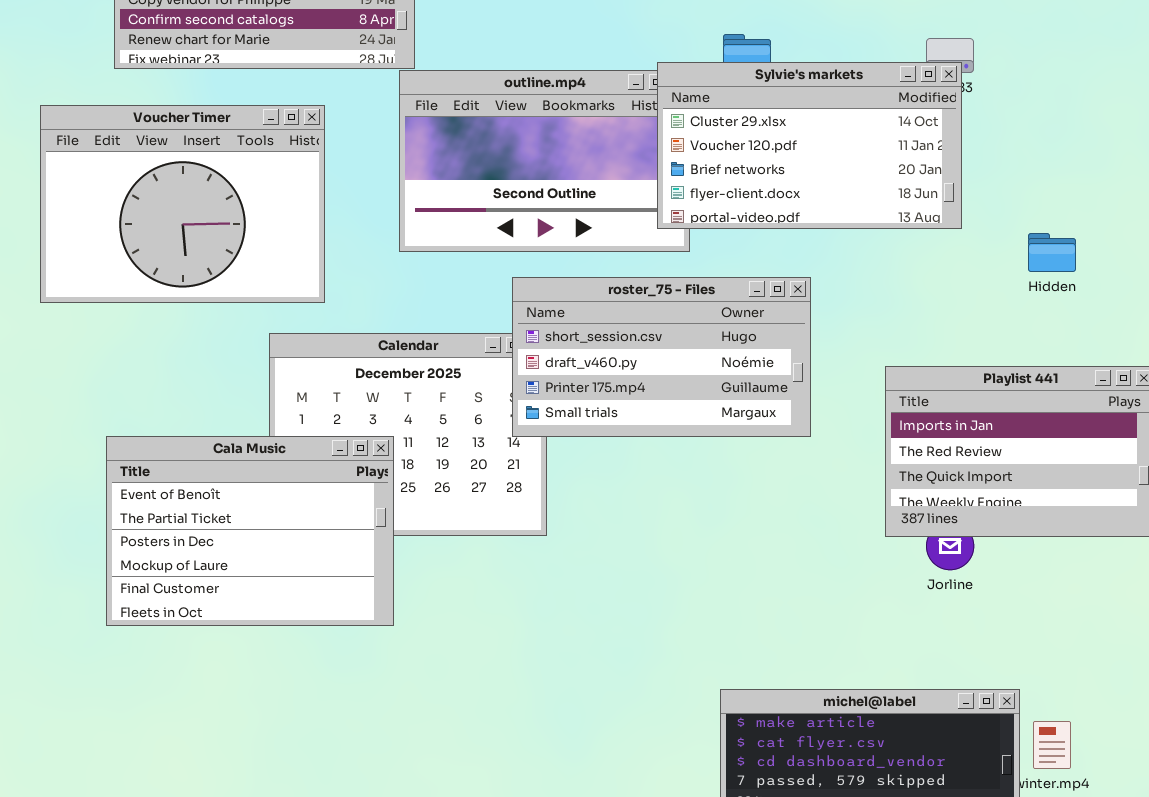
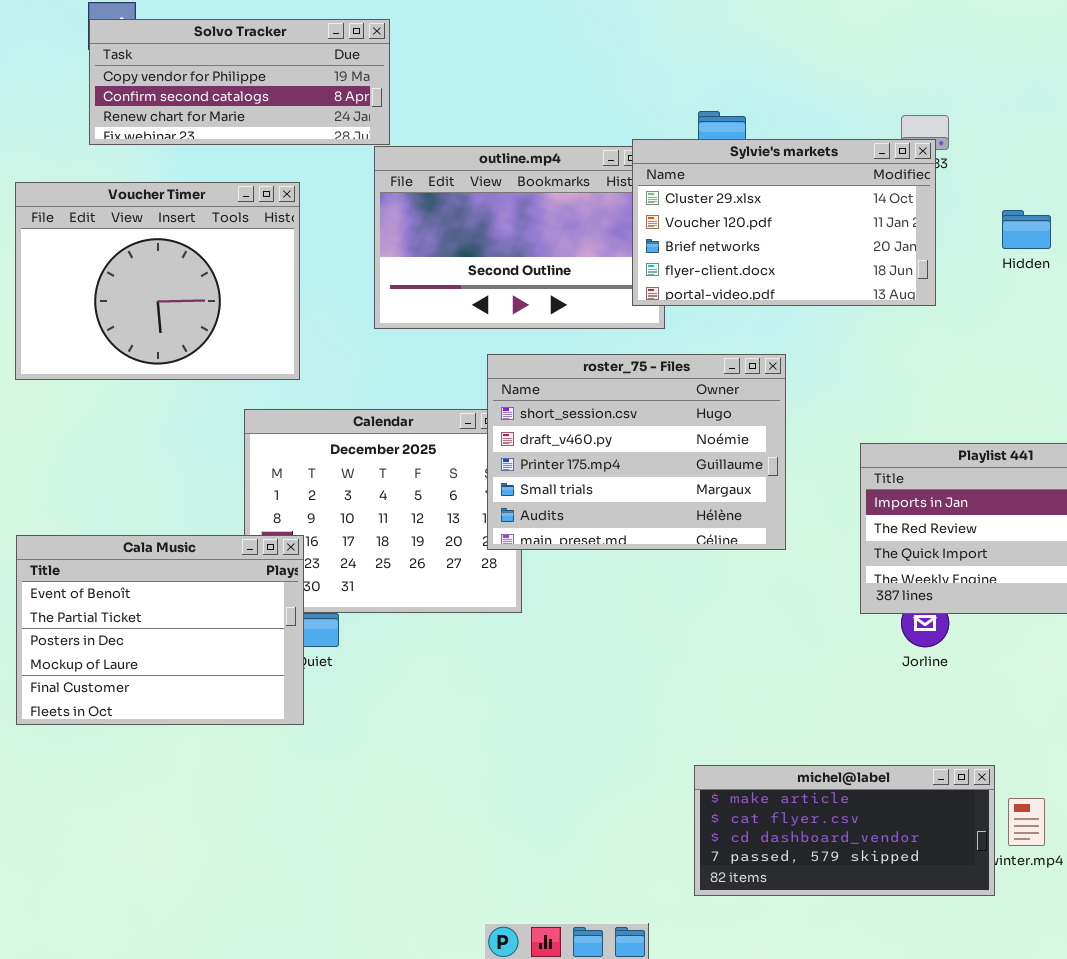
Hidden: [1028,233,1076,272] -> [1002,210,1051,249], moved
roster_75 - Files: [512,277,811,437] -> [487,354,786,550], resized
Cala Music: [106,436,394,626] -> [16,535,304,725], moved

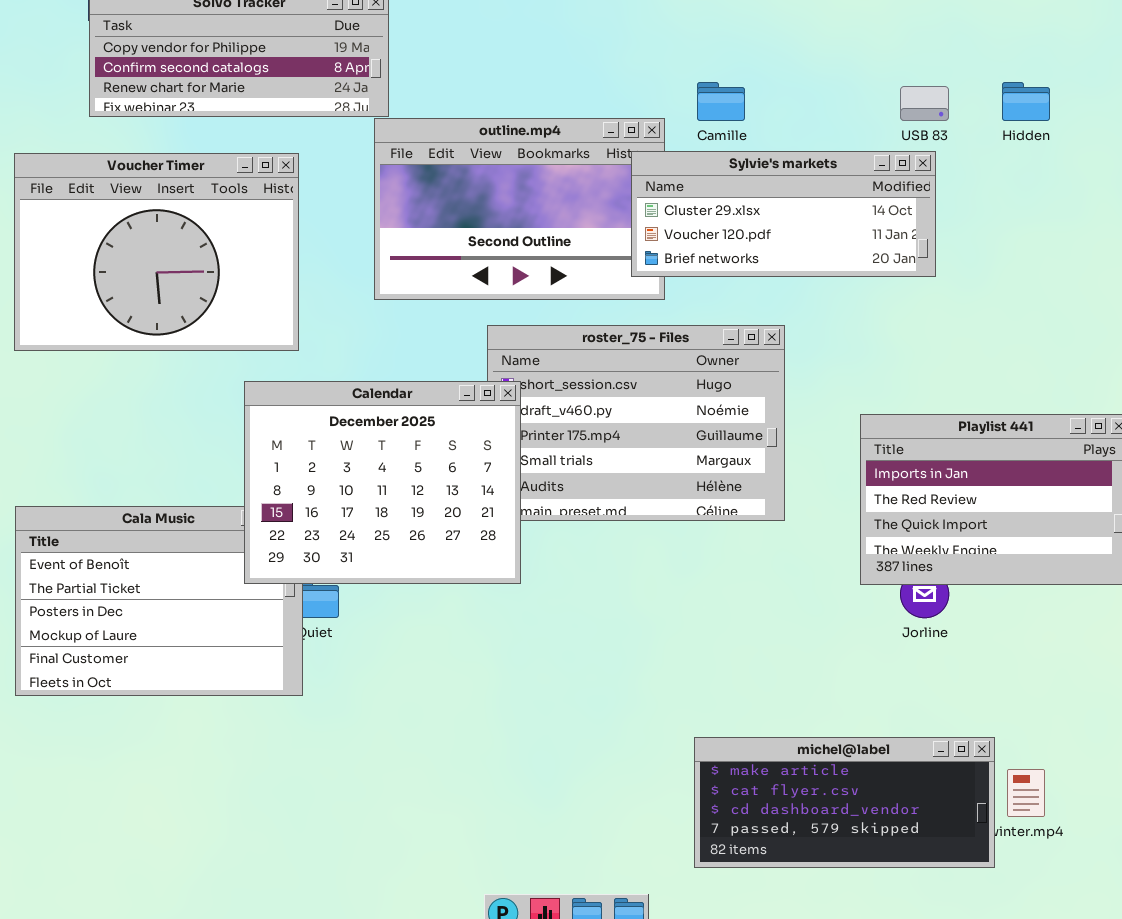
Sylvie's markets: [632,139,936,306] -> [631,151,936,277], resized
Hidden: [1002,210,1051,249] -> [1002,82,1050,121], moved
Calendar: [244,409,522,613] -> [244,381,521,584], raised

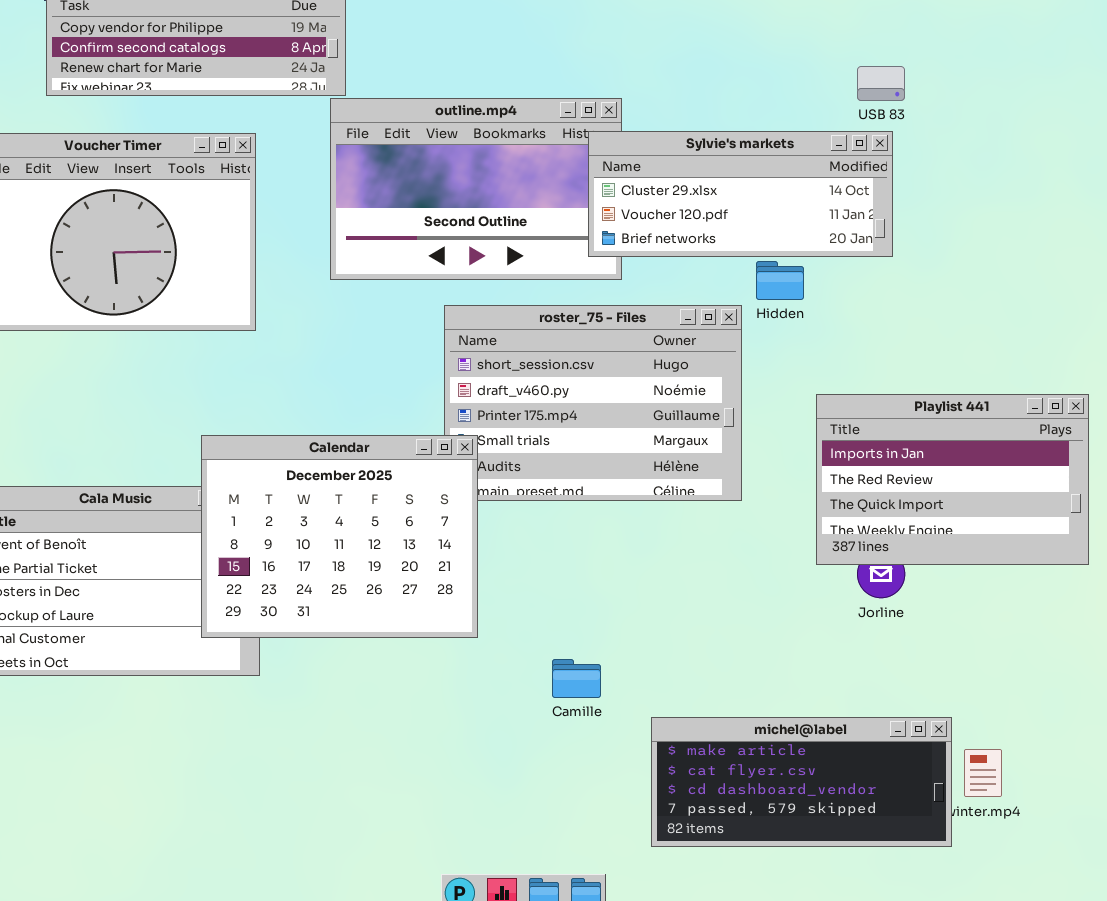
Camille: [697,82,745,121] -> [552,659,601,698], moved
Hidden: [1002,82,1050,121] -> [756,261,804,300], moved
Calendar: [244,381,521,584] -> [201,435,478,638], moved

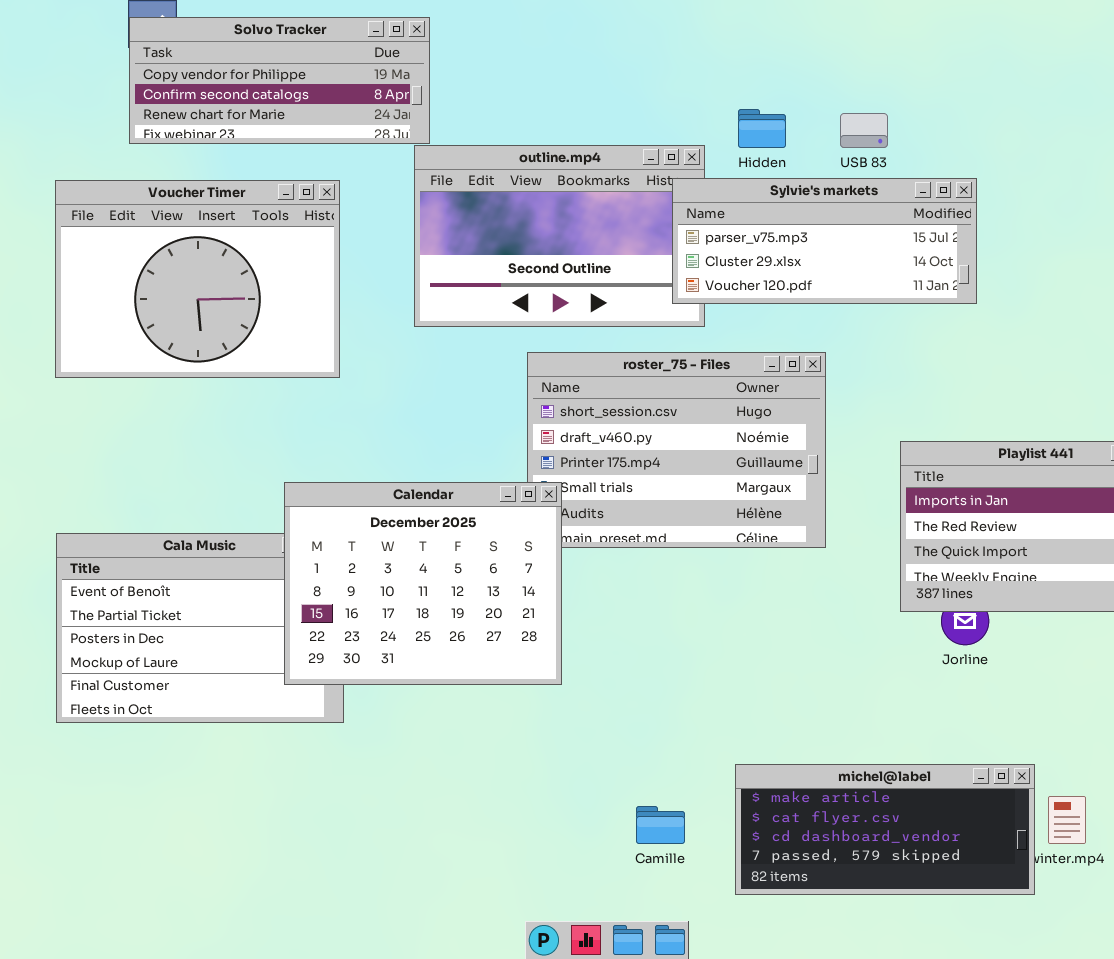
USB 83: [857,66,905,101] -> [840,113,888,148], moved
Sylvie's markets: [588,131,893,257] -> [672,178,977,304], scrolled up 1 row
Hidden: [756,261,804,300] -> [738,109,786,148], moved
Camille: [552,659,601,698] -> [636,806,685,844], moved

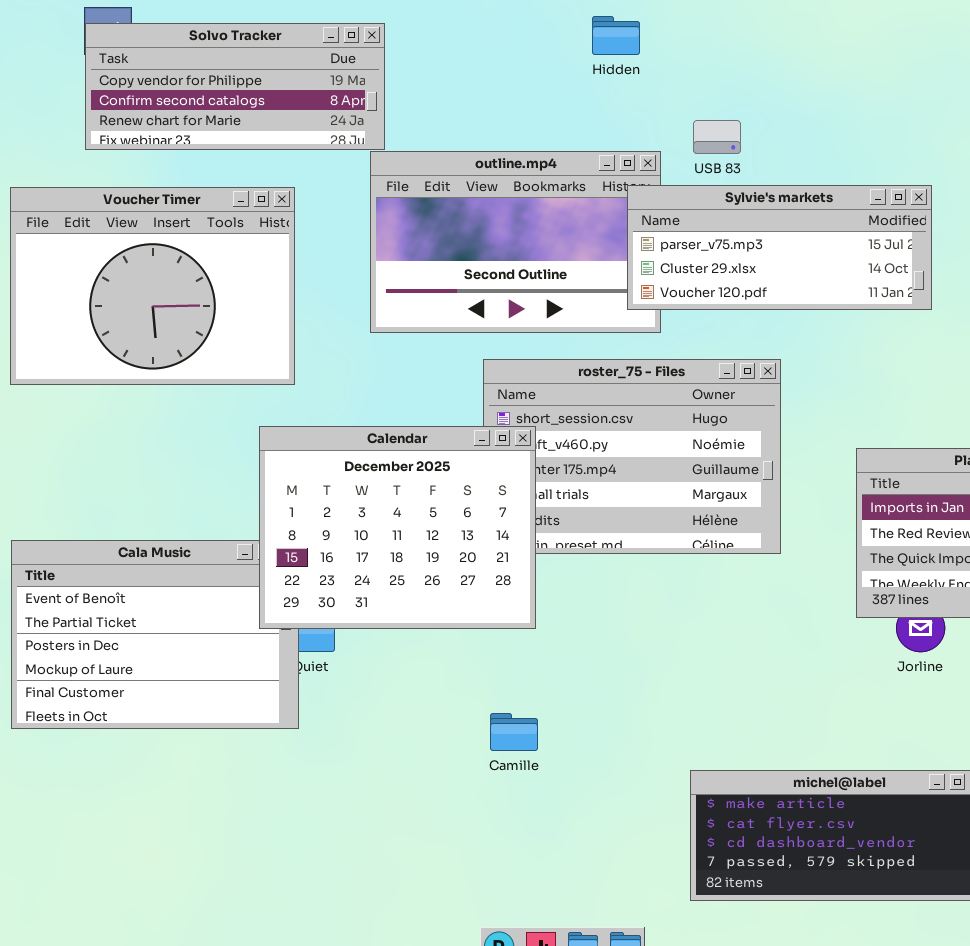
Hidden: [738,109,786,148] -> [592,16,640,55], moved
USB 83: [840,113,888,148] -> [693,120,741,154], moved
Calendar: [284,482,562,685] -> [259,426,536,629], moved
Camille: [636,806,685,844] -> [490,713,538,751], moved

